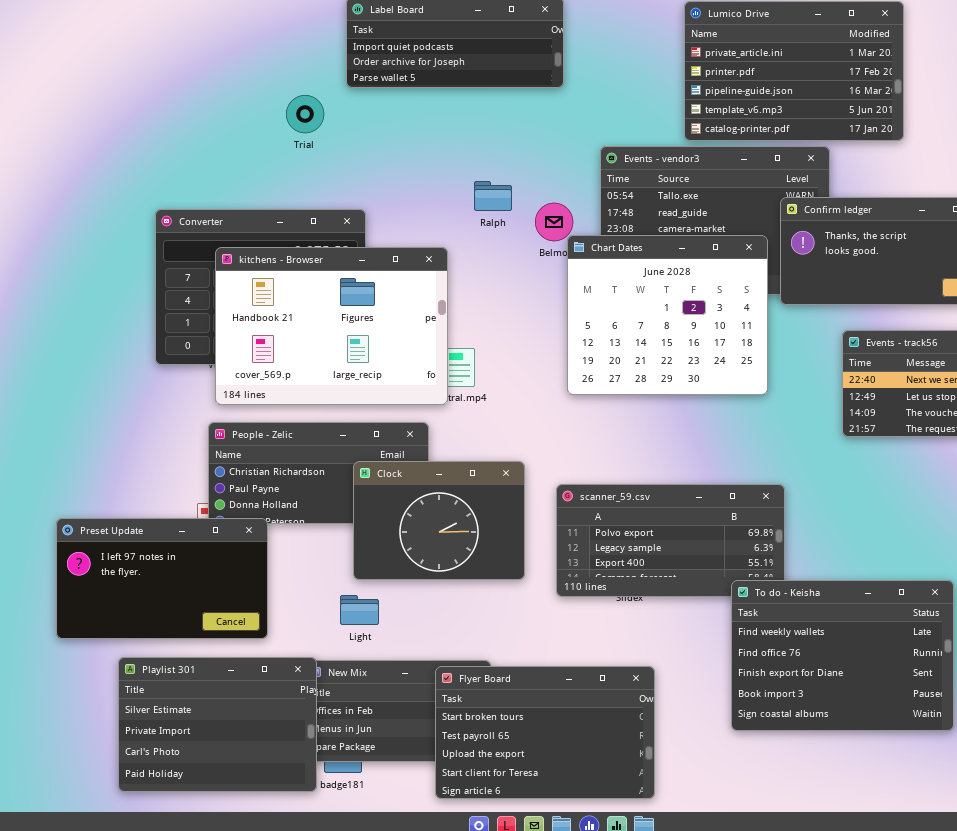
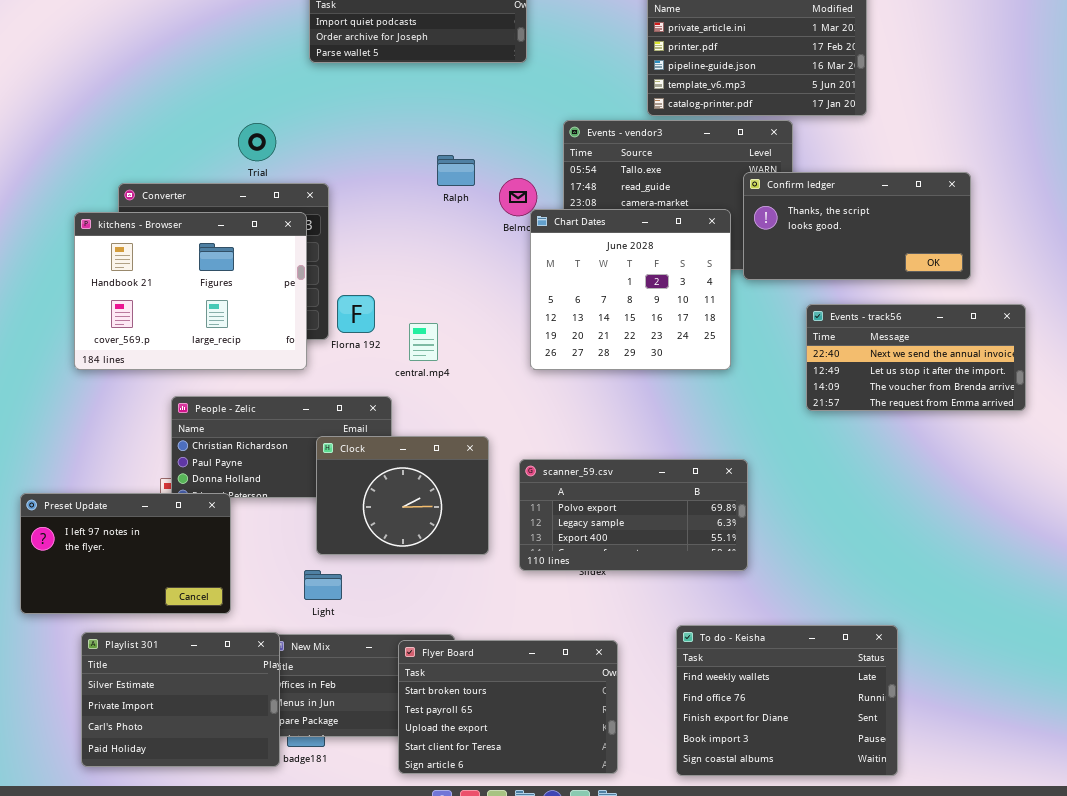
Trial: [286,95,324,133] -> [238,123,276,161], moved
kitchens - Browser: [215,247,448,405] -> [74,212,307,370], moved
To do - Keisha: [731,580,954,731] -> [676,625,898,776], moved

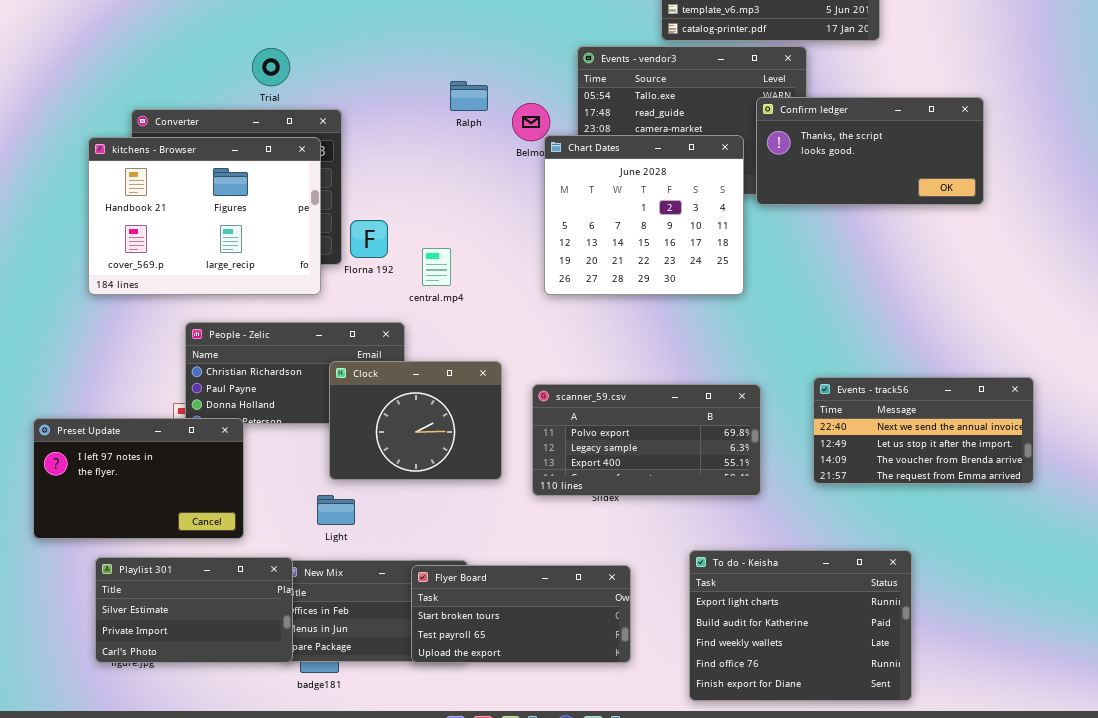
Events - track56: [806,304,1026,411] -> [813,377,1034,484], moved
To do - Keisha: [676,625,898,776] -> [689,550,912,701], scrolled up 2 rows
Playlist 301: [81,632,280,767] -> [95,557,293,663], resized
Flyer Board: [398,640,618,774] -> [411,565,631,663], resized

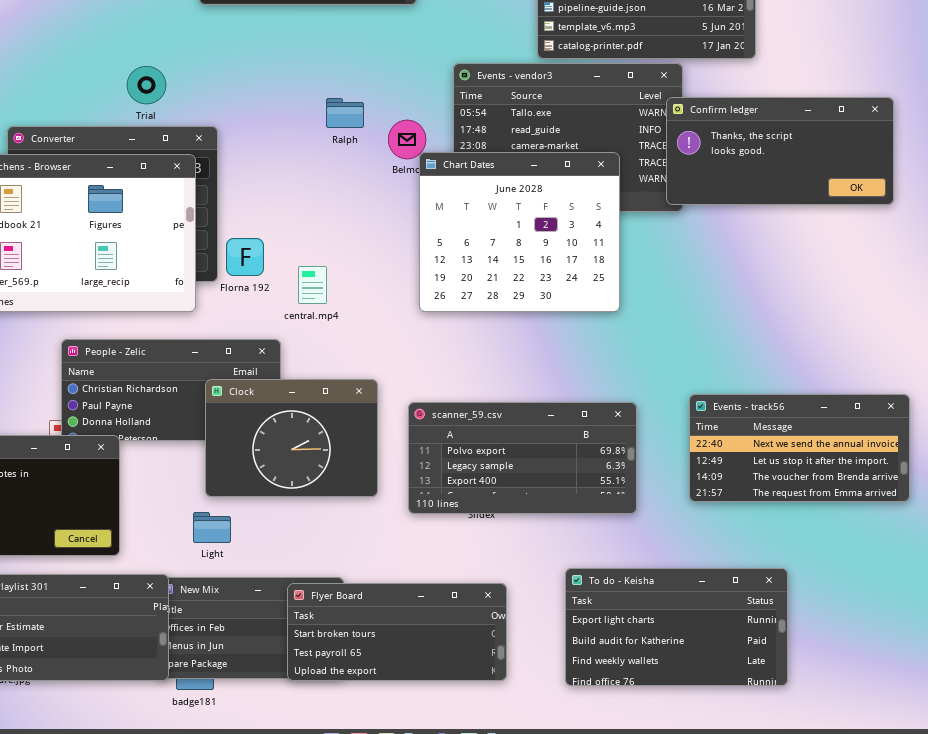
Confirm ledger: [756,97,984,205] -> [666,97,894,205], moved
To do - Keisha: [689,550,912,701] -> [565,568,788,686], resized

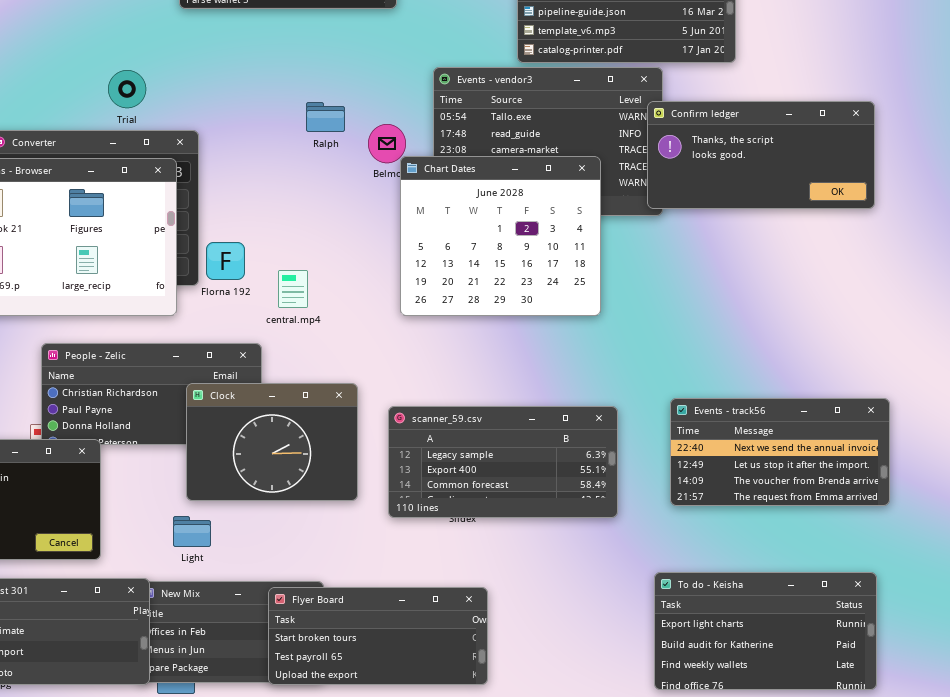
scanner_59.csv: [408,402,637,514] -> [388,406,618,518], scrolled down 1 row
To do - Keisha: [565,568,788,686] -> [654,572,877,690], moved

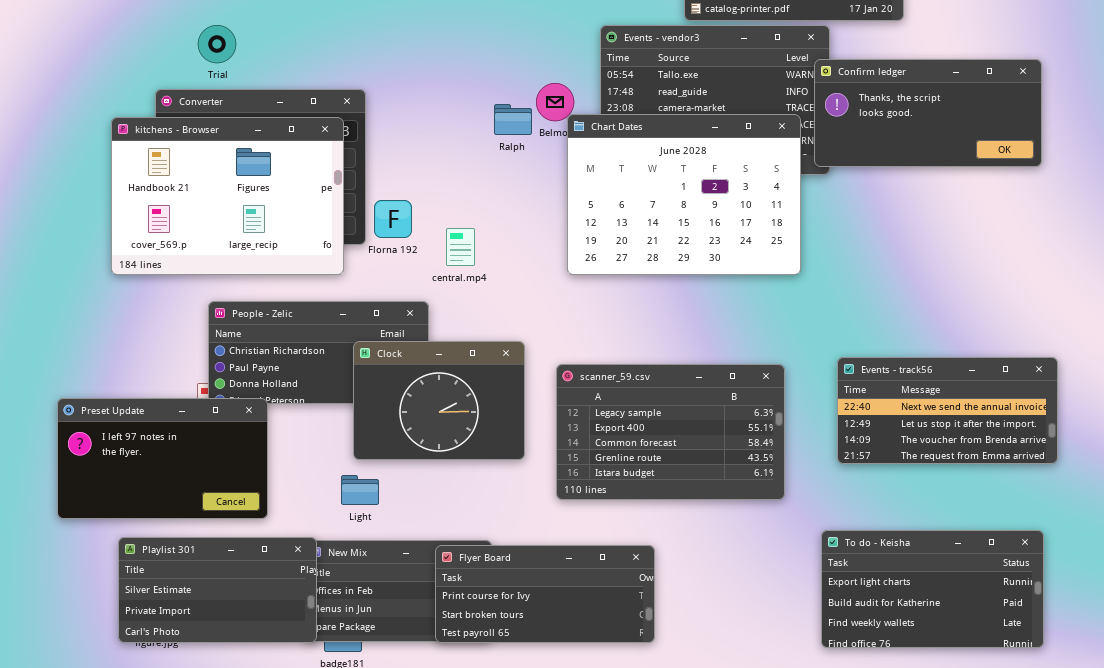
Trial: [108,70,146,108] -> [198,25,236,63], moved
Ralph: [306,102,345,132] -> [494,104,532,135], moved
Chart Dates: [400,156,601,316] -> [567,114,801,275], resized
scanner_59.csv: [388,406,618,518] -> [556,364,785,500], resized
Flyer Board: [268,587,488,685] -> [435,545,655,643], scrolled up 1 row

